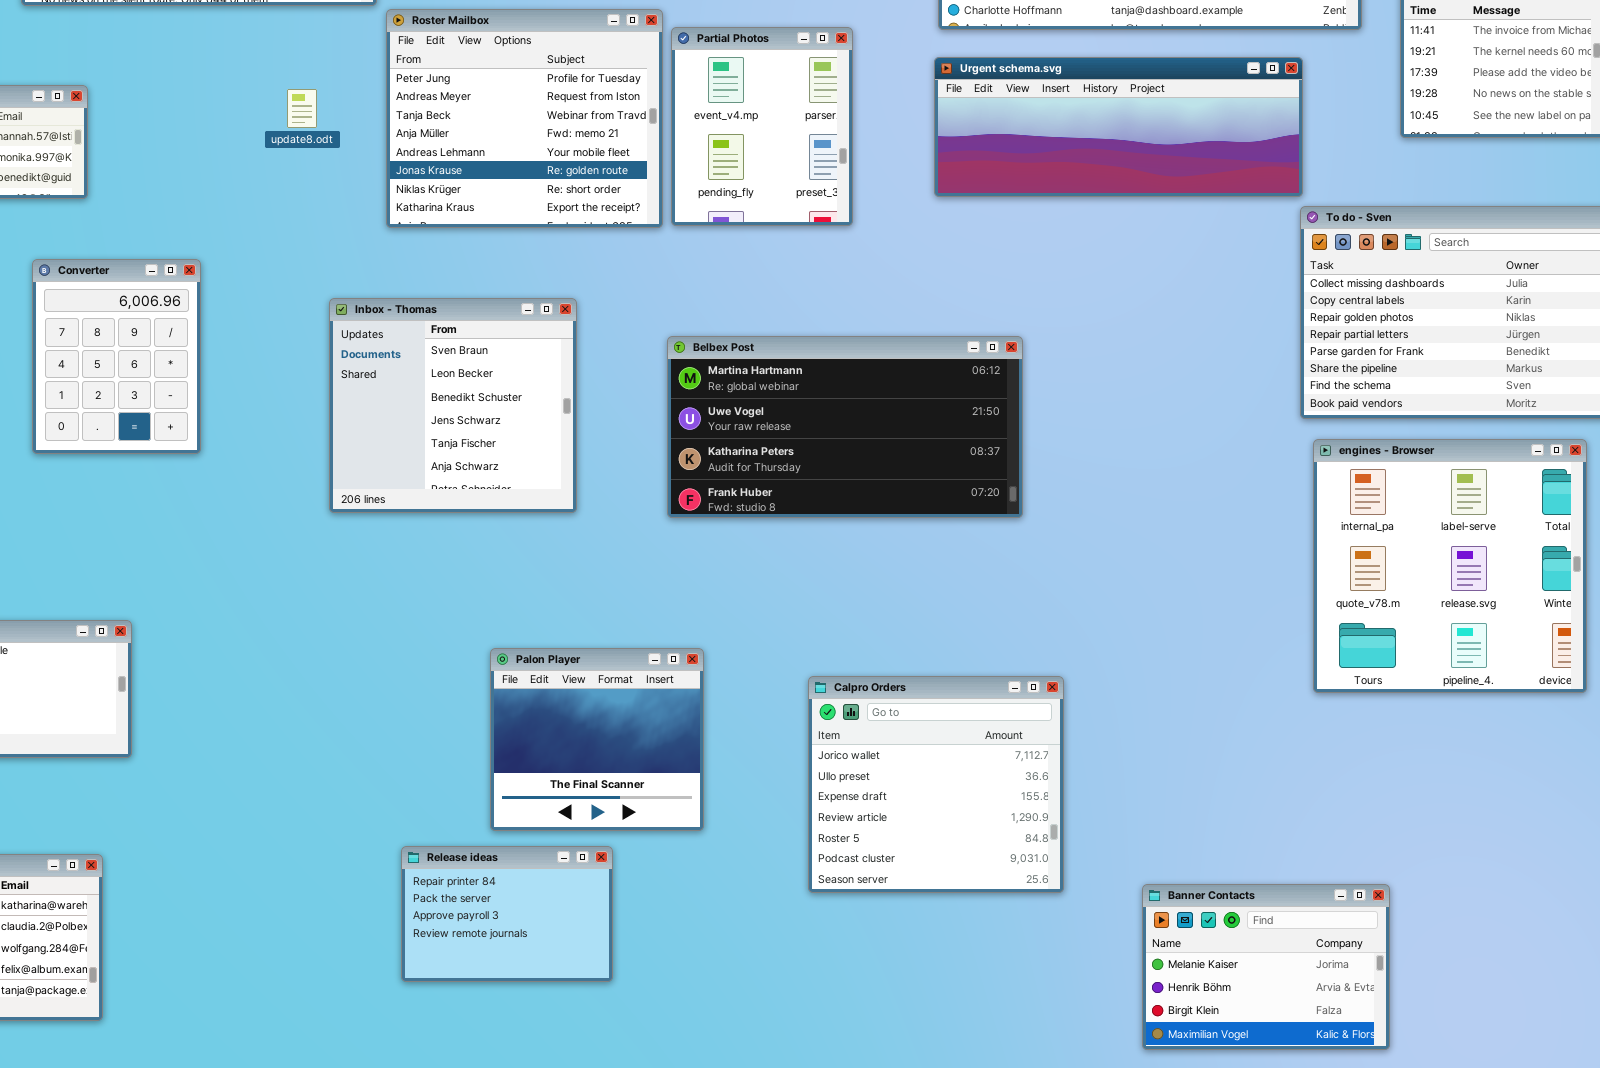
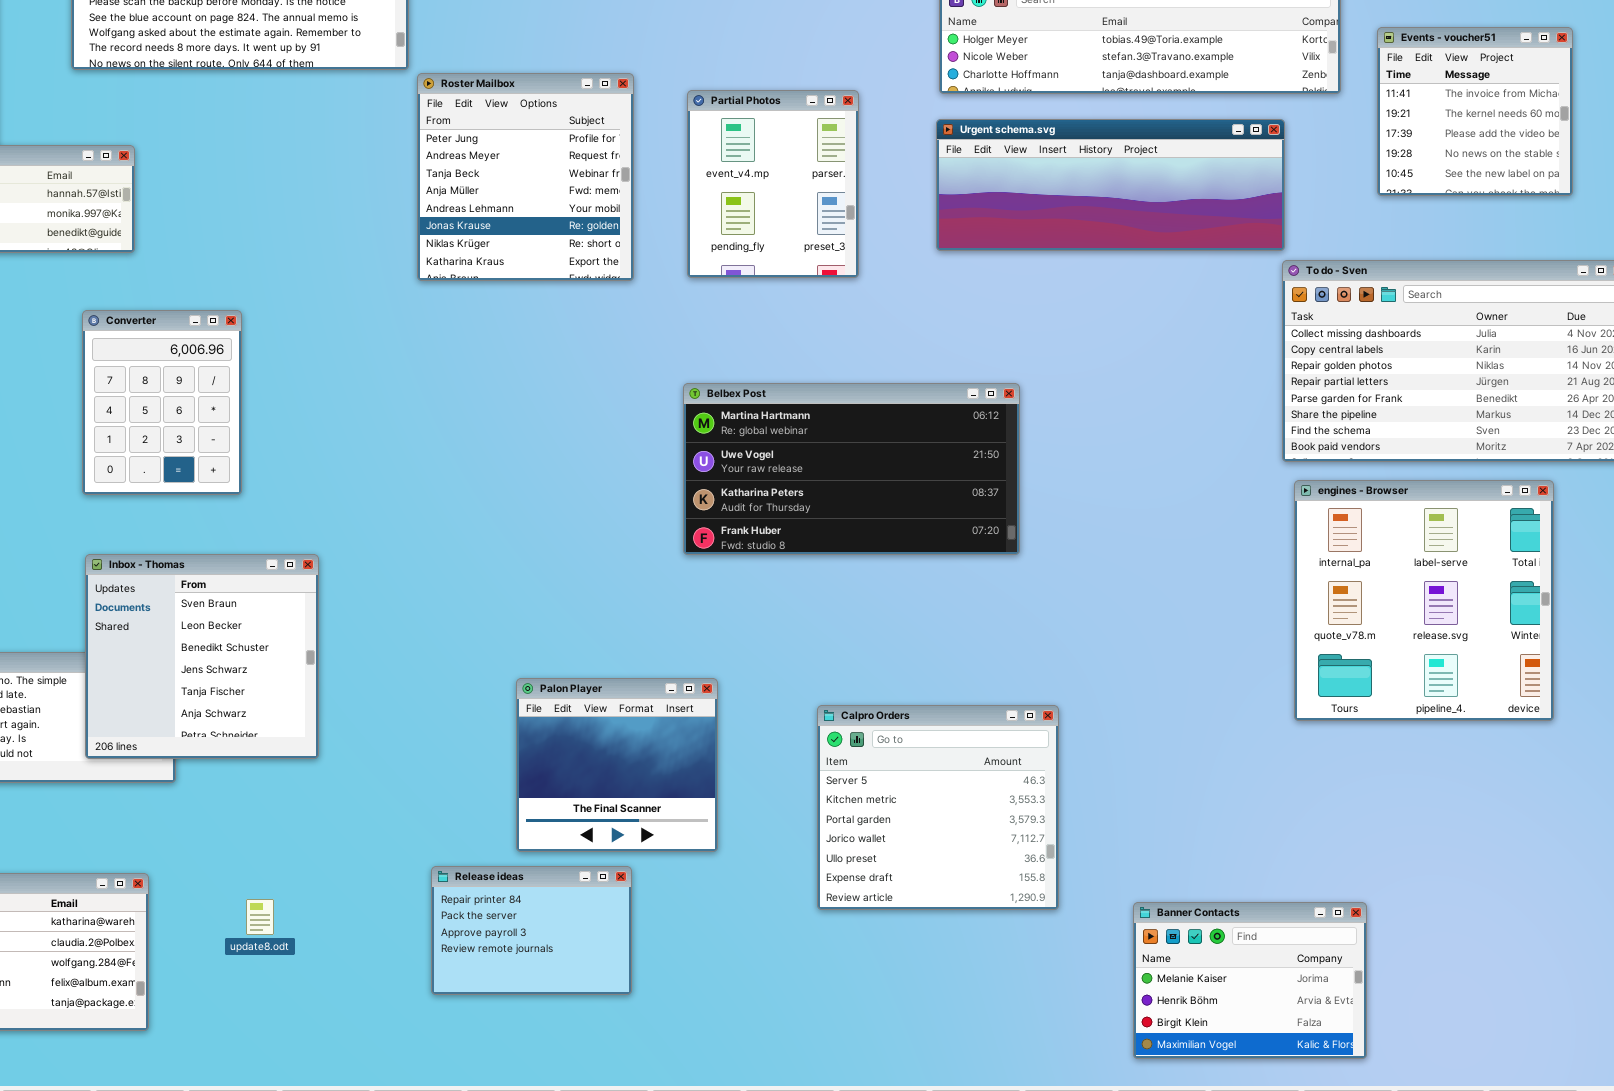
Roster Mailbox: [386,9,663,228] -> [417,73,634,281], resized
update8.odt: [287,89,317,128] -> [246,899,274,935], moved
Inbox - Thomas: [329,298,577,513] -> [85,554,319,759], moved
Calpro Orders: [808,676,1064,893] -> [817,705,1059,910], scrolled up 3 rows

